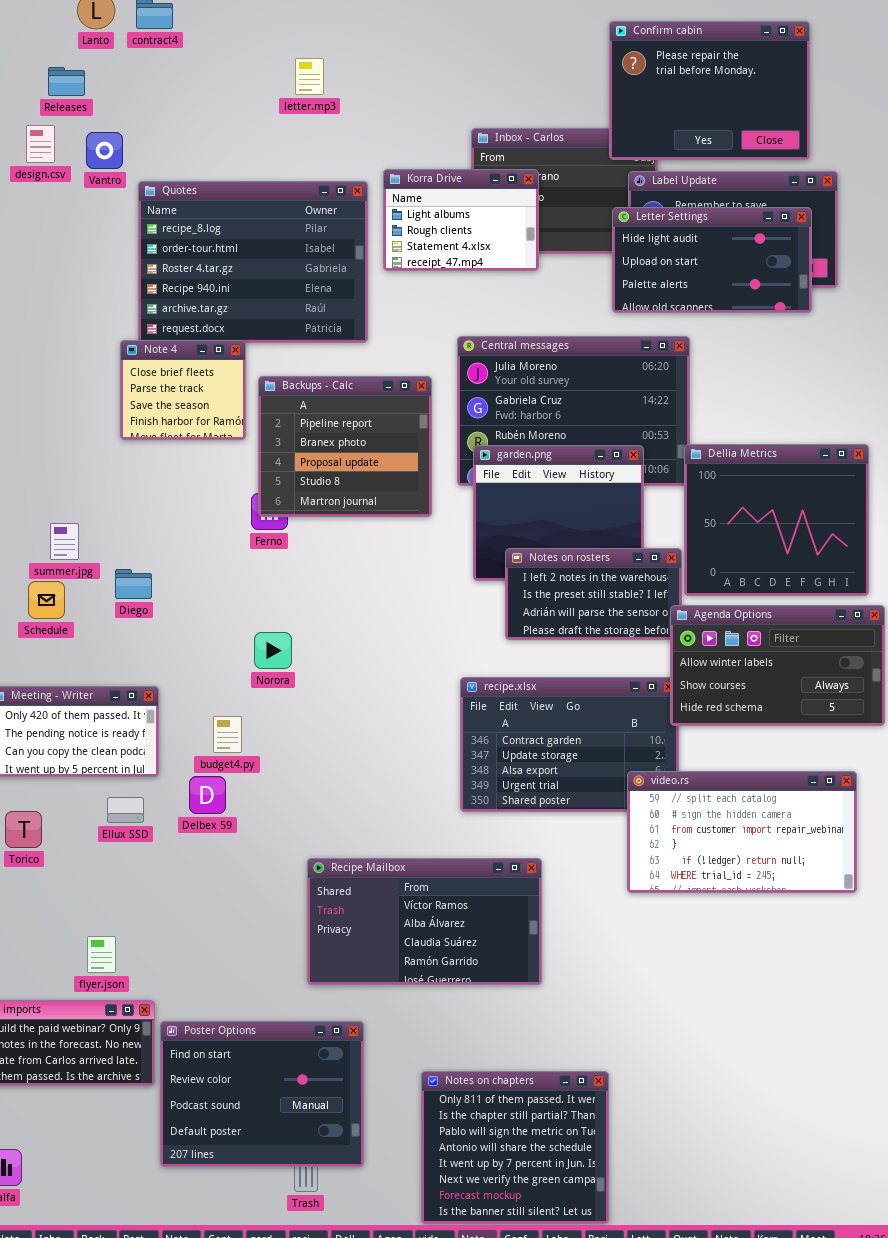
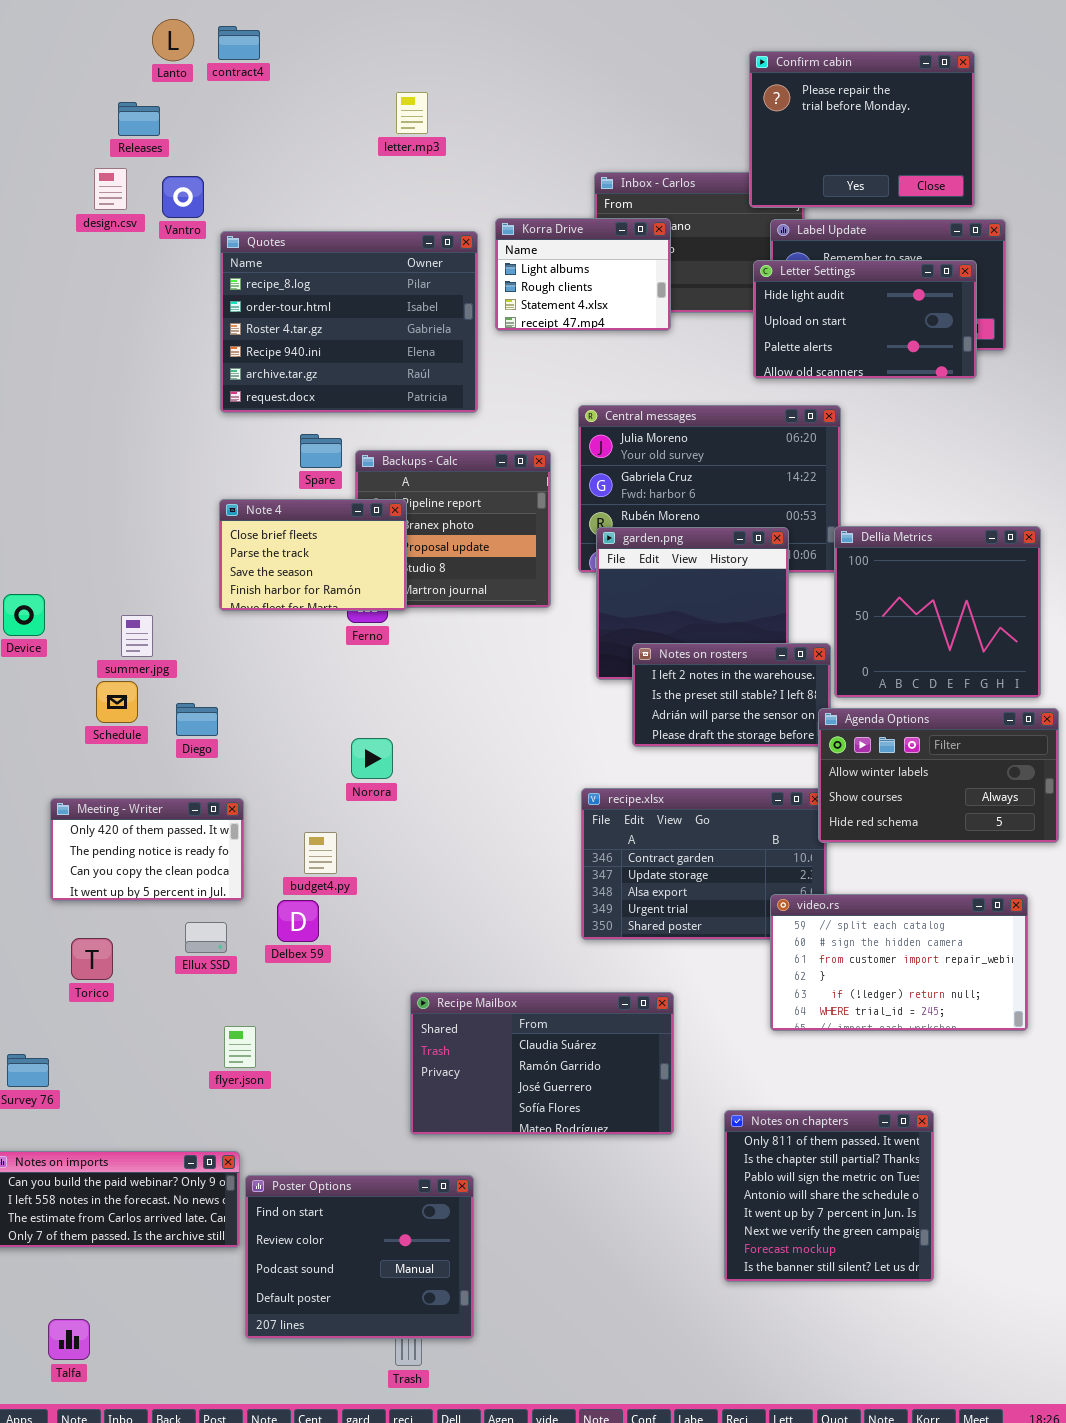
Note 4: [120,340,246,440] -> [219,499,407,611], moved, resized
Diego: [115,569,152,599] -> [176,703,218,736], moved
Recipe Mailbox: [307,858,542,985] -> [410,992,674,1135], scrolled down 2 rows
flyer.json: [87,936,116,973] -> [224,1026,256,1068], moved
Notes on chapters: [421,1071,609,1224] -> [724,1110,934,1282], moved

